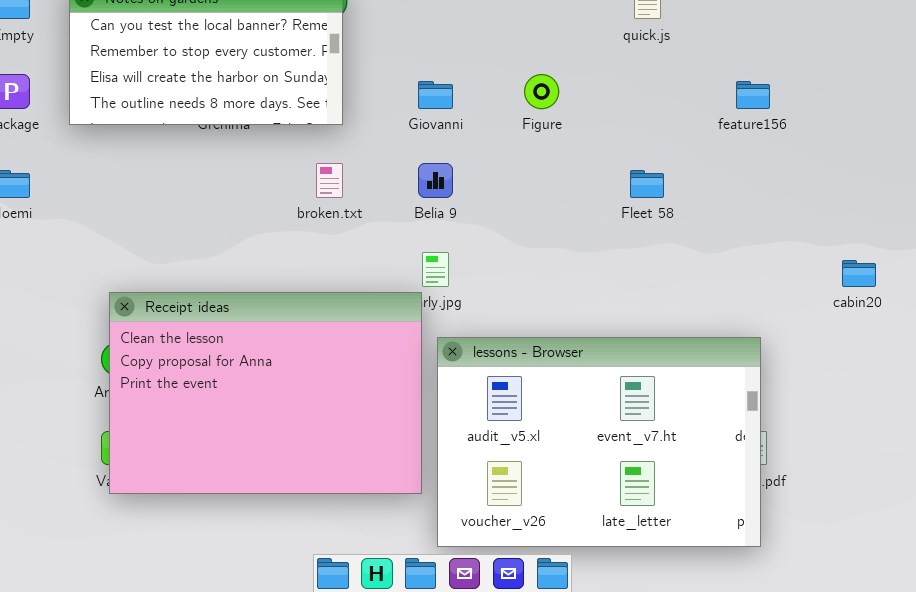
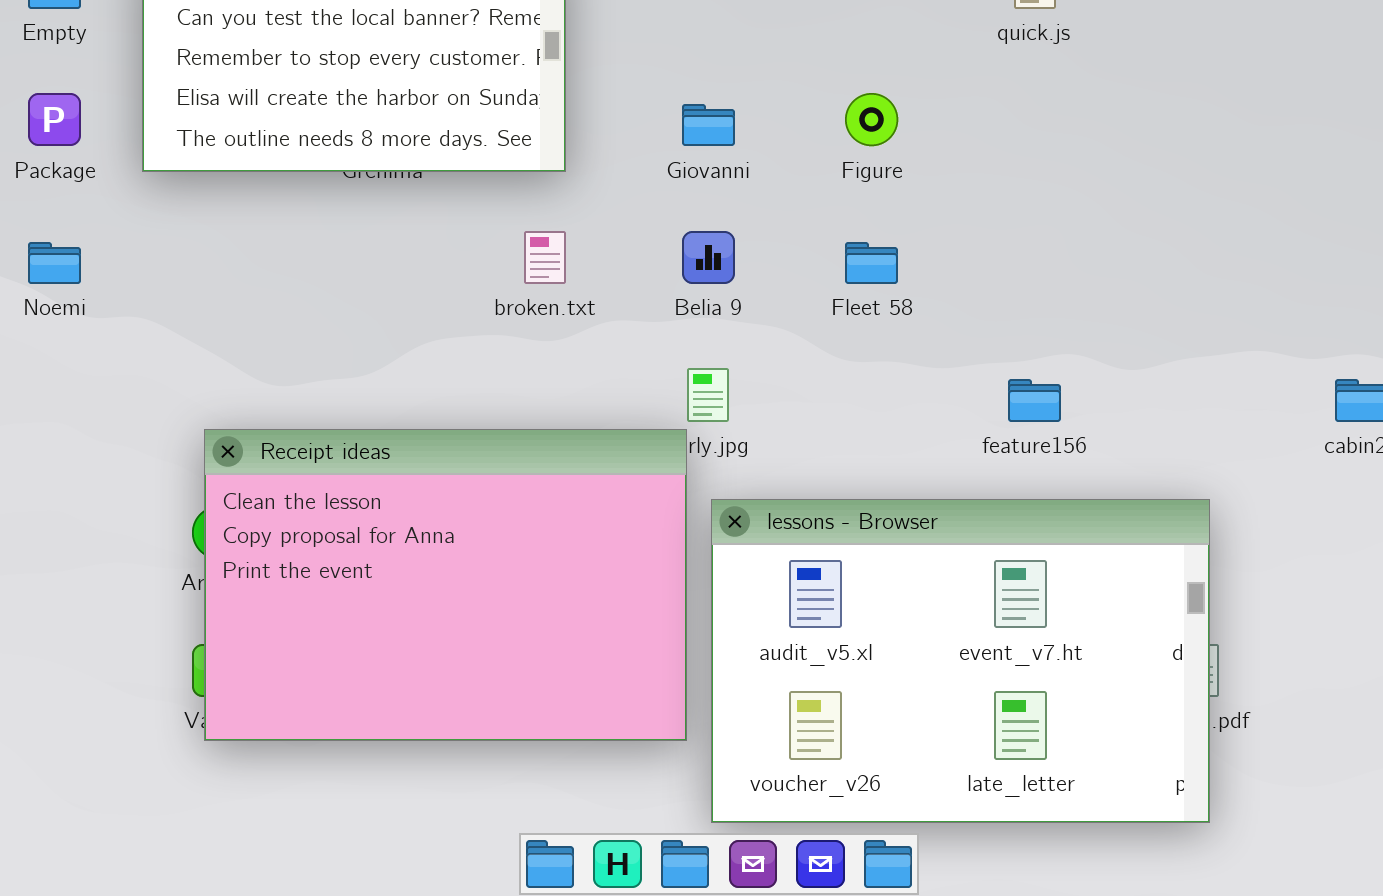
feature156: [736,81,770,109] -> [1008,379,1061,422], moved
Fleet 58: [630,170,664,198] -> [845,242,898,284], moved

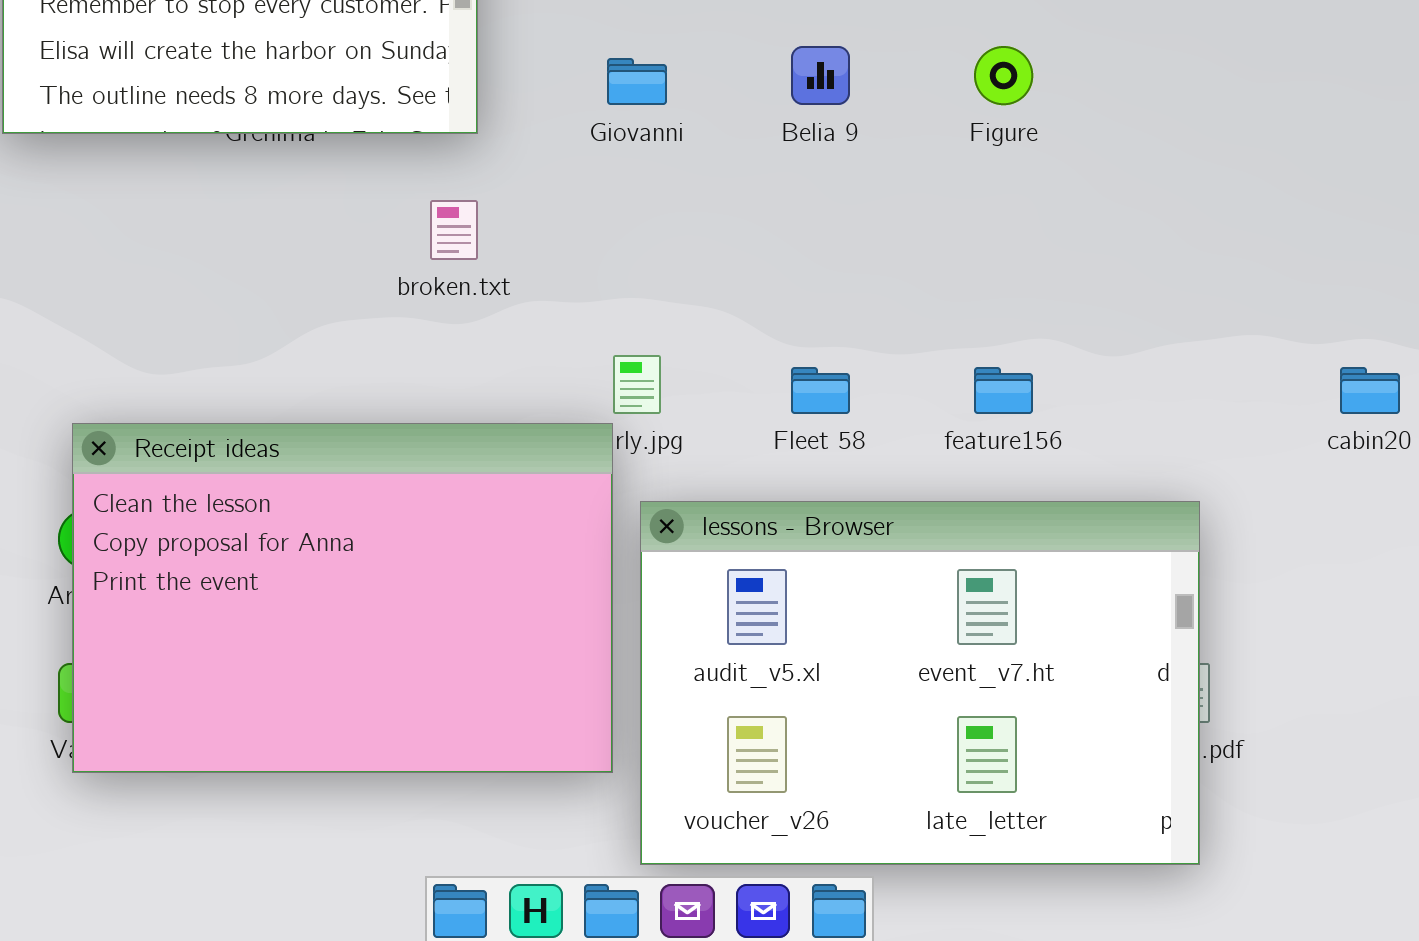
Figure: [845,93,898,146] -> [974,46,1033,105], moved
Belia 9: [682,231,735,284] -> [791,46,850,105], moved
Fleet 58: [845,242,898,284] -> [791,367,850,414], moved

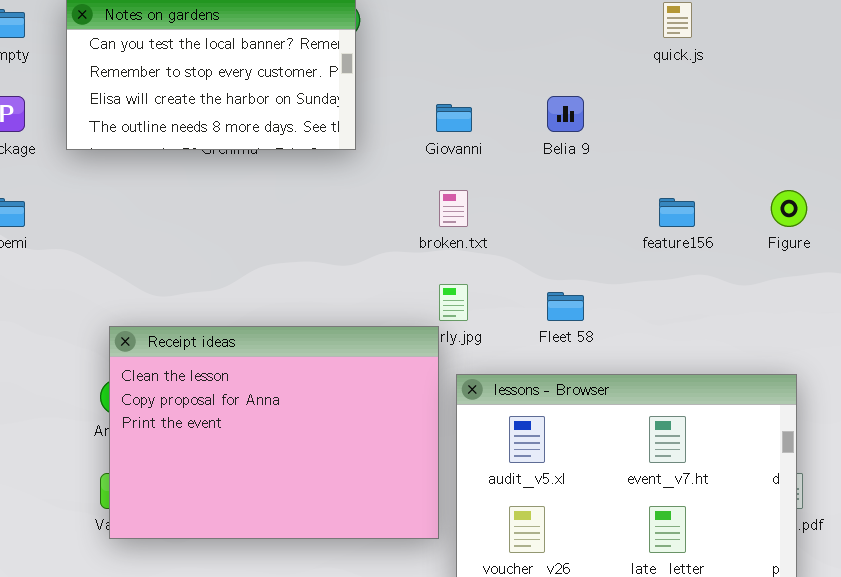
Figure: [974,46,1033,105] -> [771,190,807,227], moved
broken.txt: [430,200,478,260] -> [439,190,468,227], moved
feature156: [974,367,1033,414] -> [659,198,695,227], moved

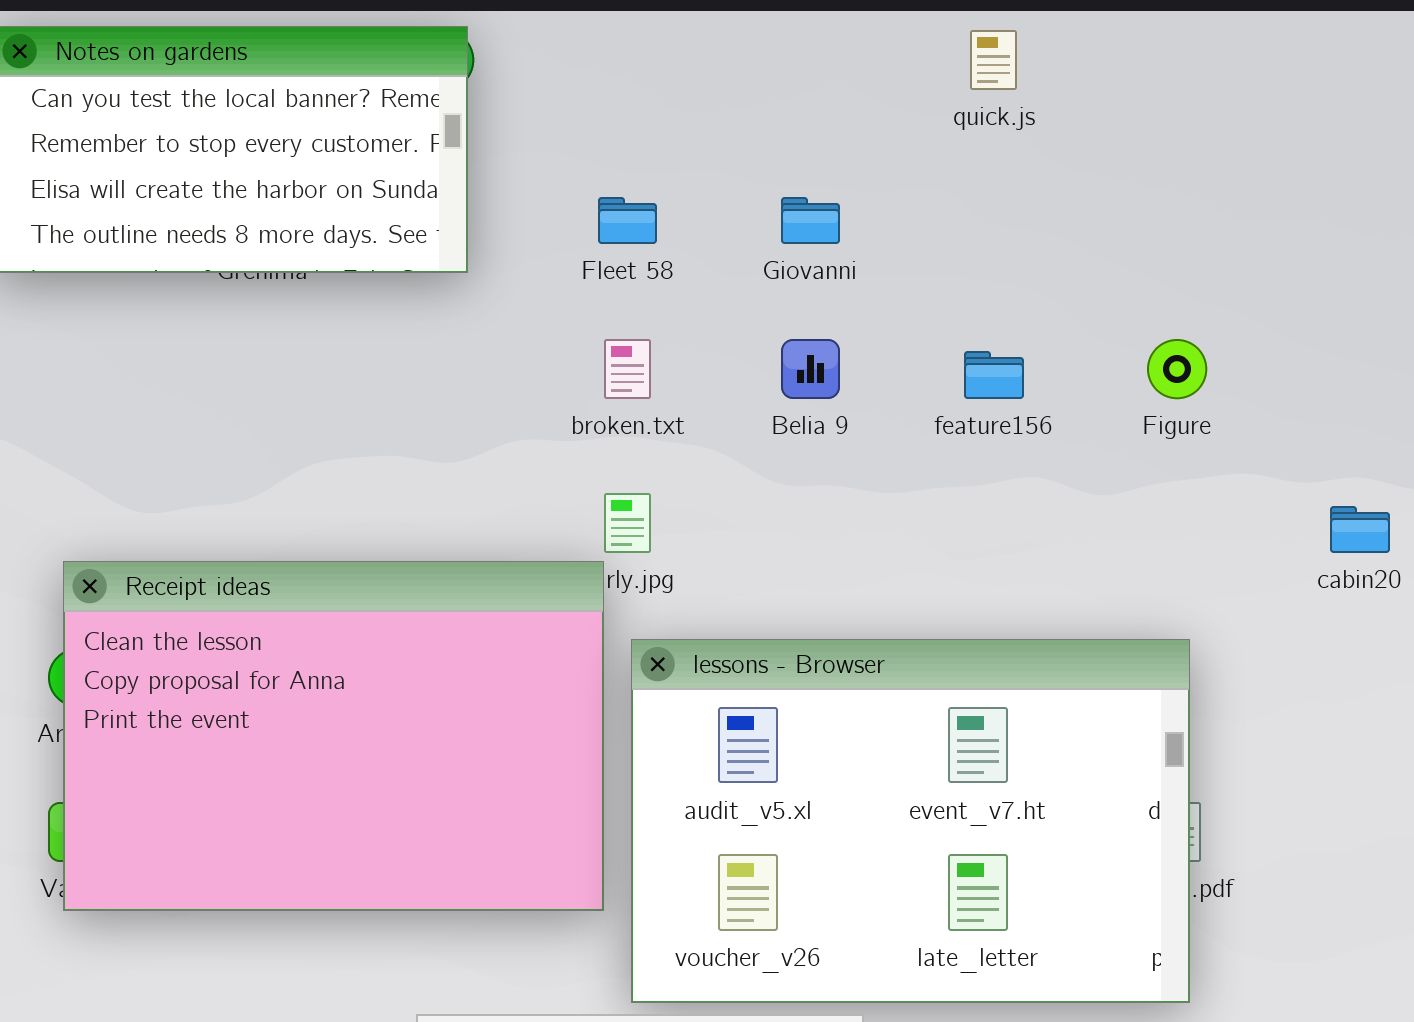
Belia 9: [547,96,584,132] -> [781,339,840,399], moved
Giovanni: [436,104,472,132] -> [781,197,840,244], moved
Fleet 58: [547,292,584,321] -> [598,197,657,244], moved

